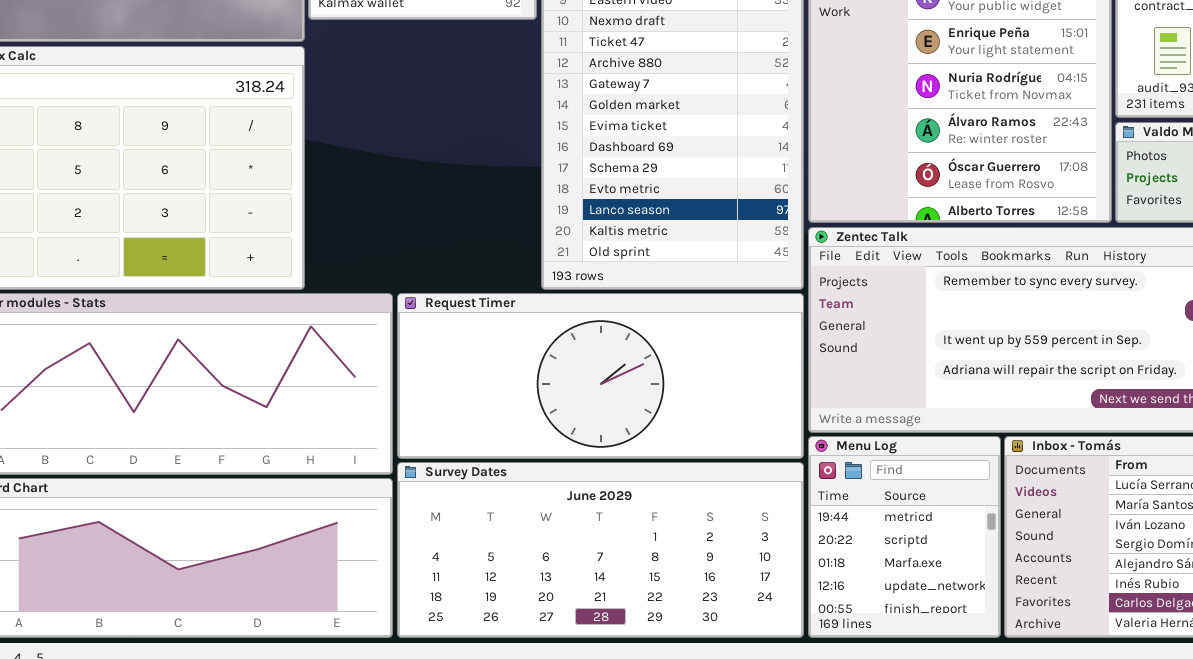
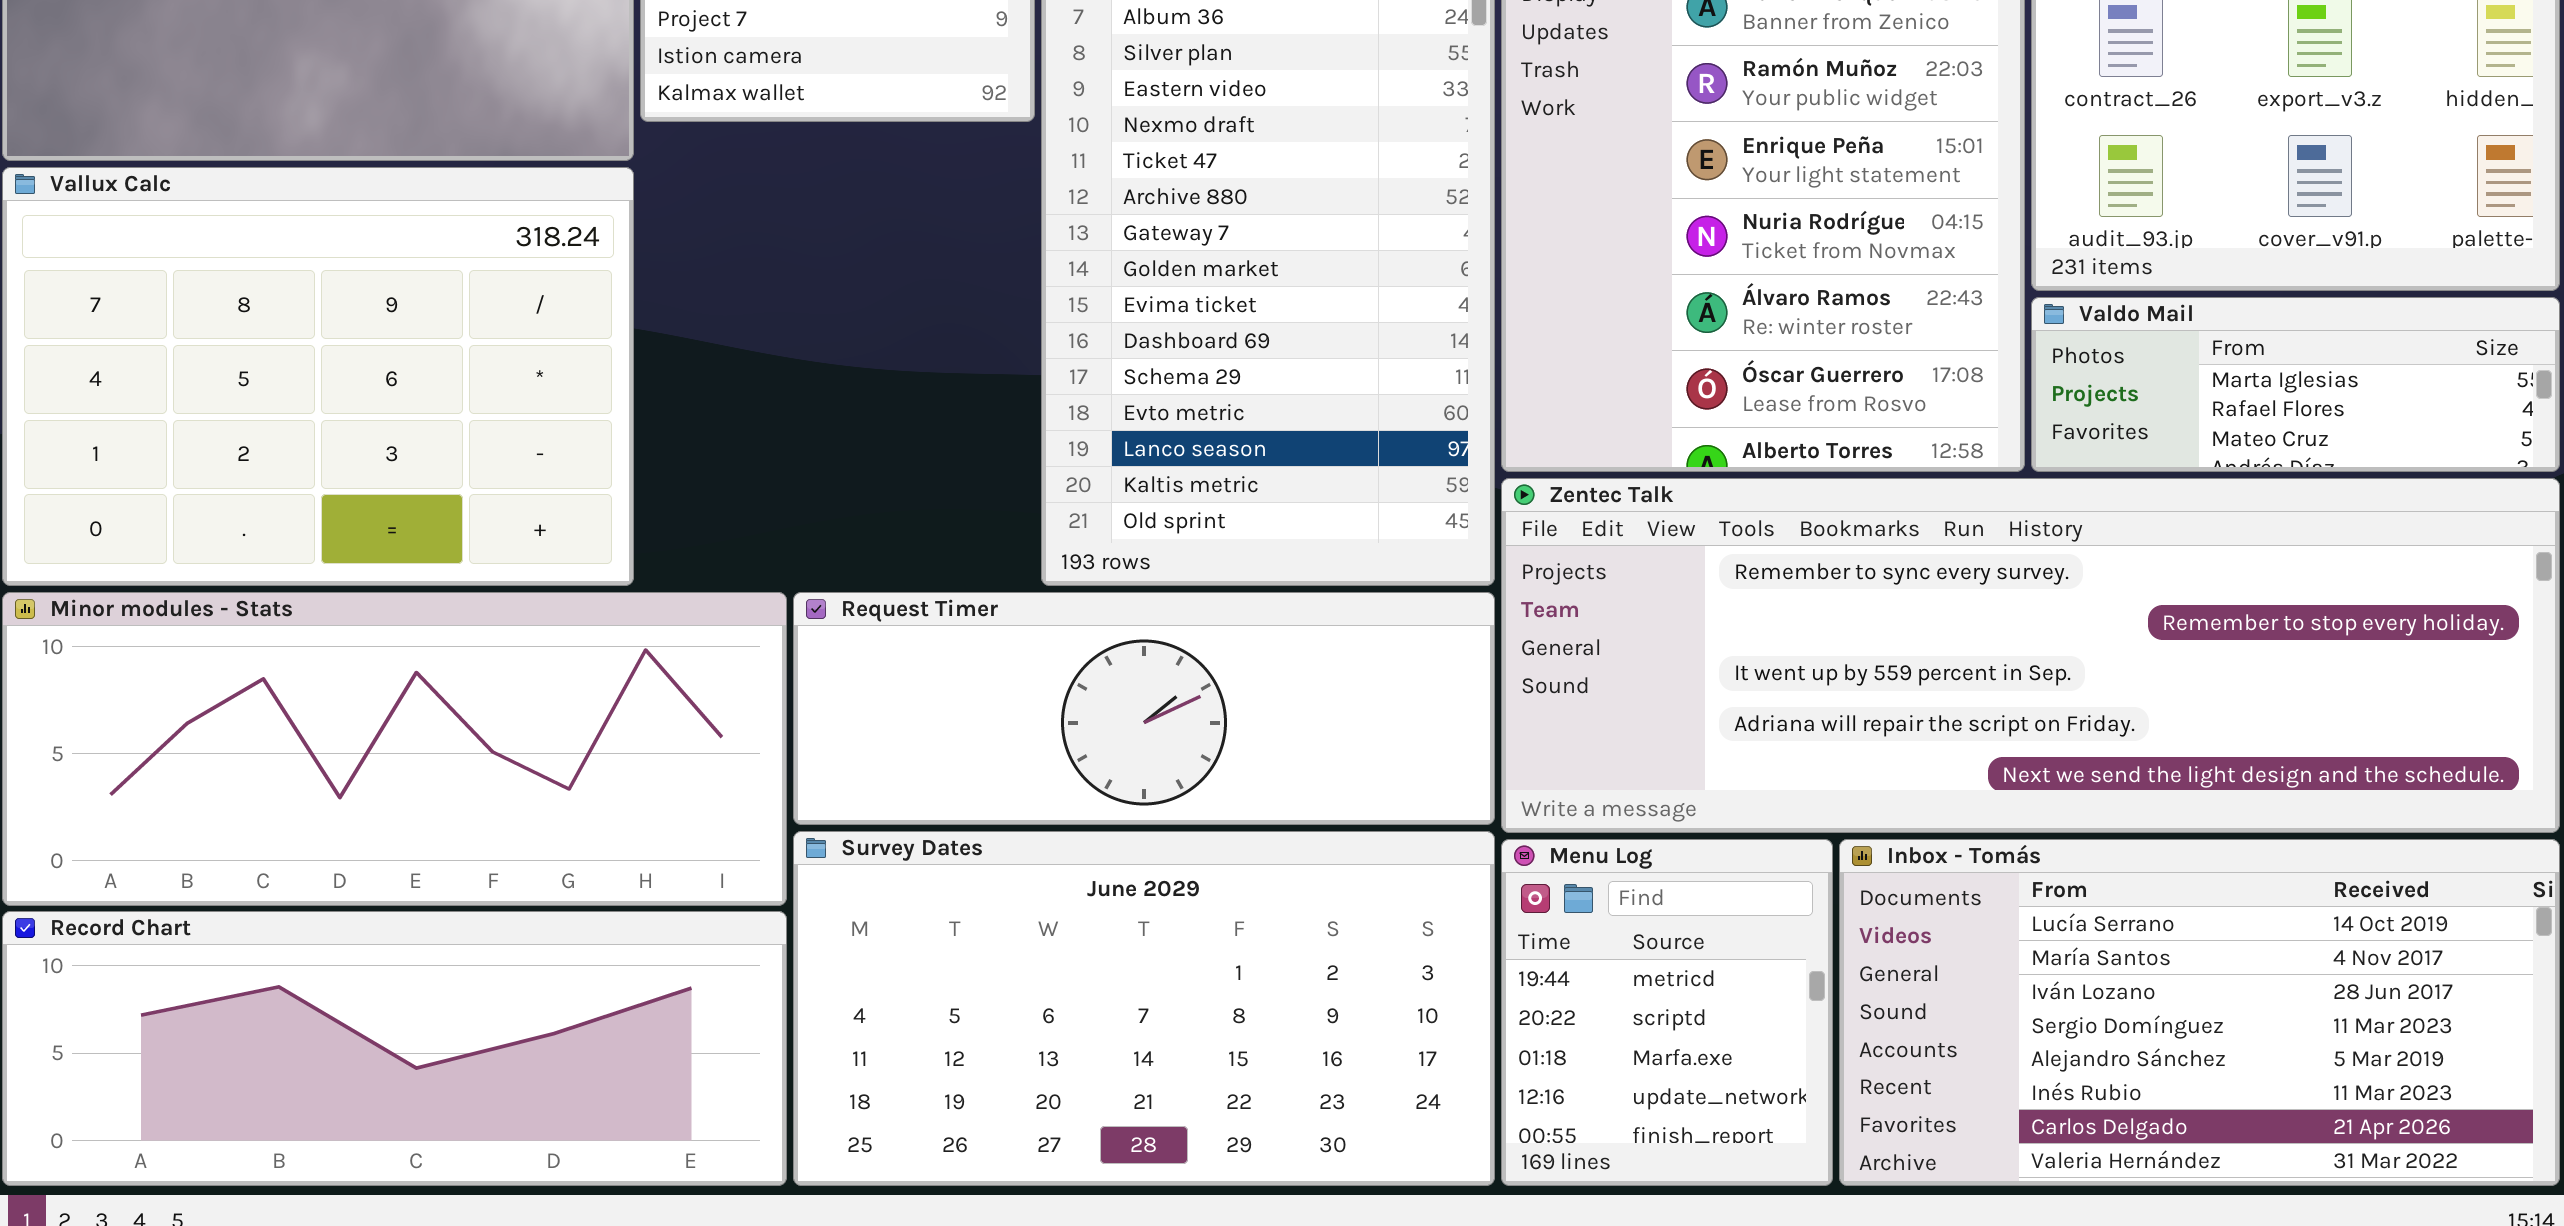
Request Timer: [397,293,804,459] -> [793,592,1495,825], resized
Survey Dates: [397,462,804,638] -> [793,831,1495,1186], resized

